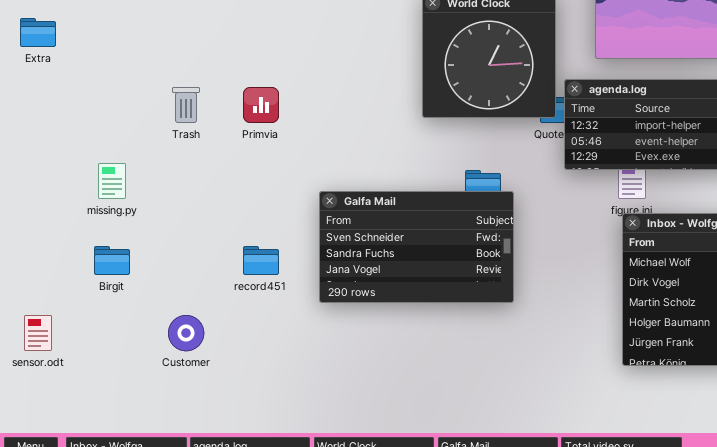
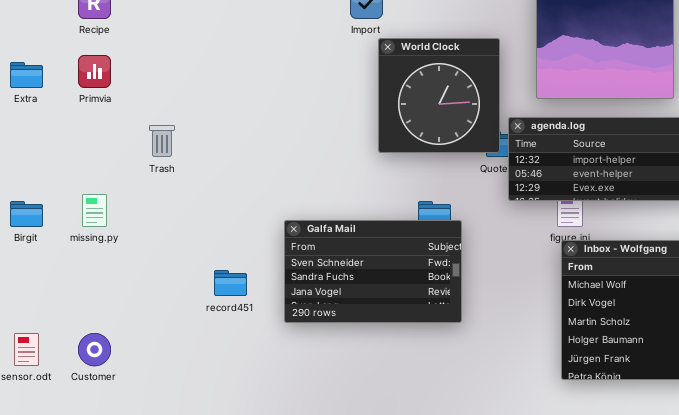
Primvia: [243,87,279,123] -> [78,55,111,88], moved
Birgit: [94,246,130,275] -> [10,201,43,227], moved
Customer: [168,315,204,351] -> [78,333,111,366], moved

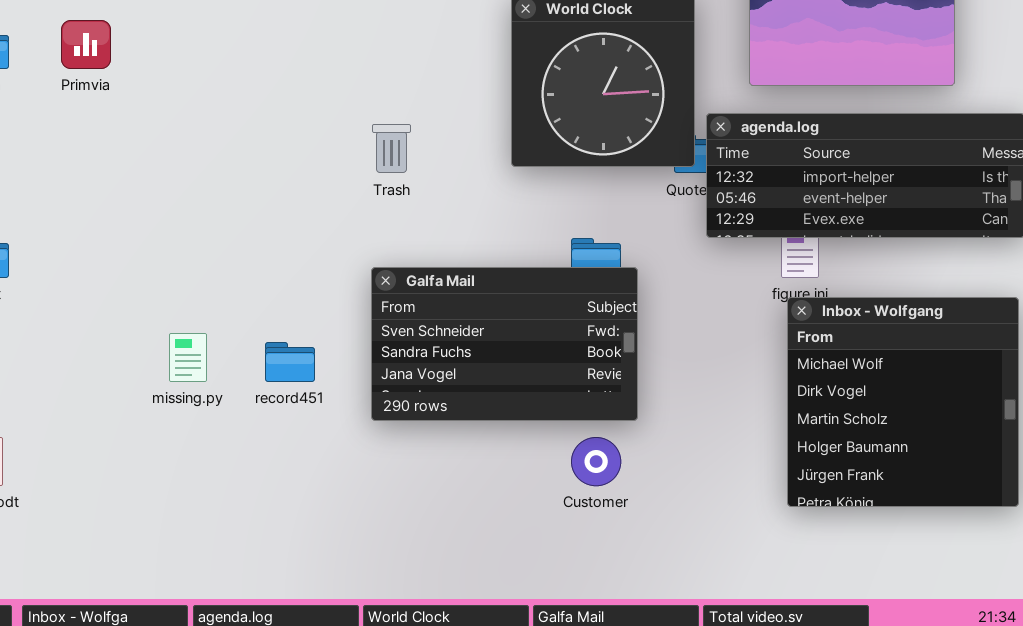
Trash: [149,125,175,157] -> [372,124,411,173], moved
missing.py: [82,194,107,227] -> [169,333,207,382], moved
Customer: [78,333,111,366] -> [571,437,621,486], moved

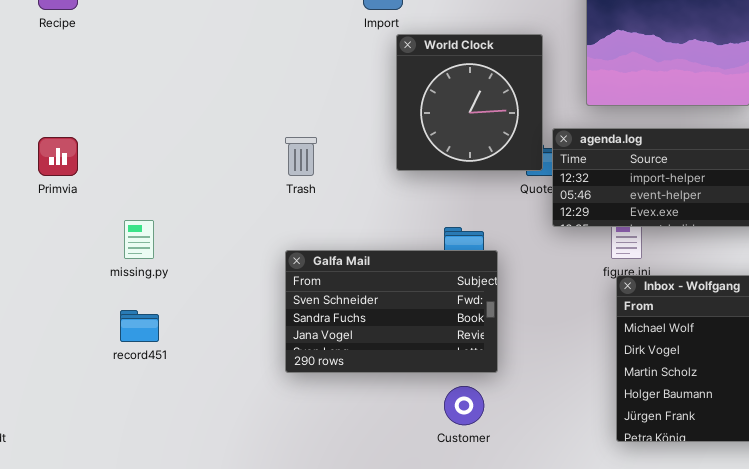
Primvia: [61,20,111,69] -> [38,137,78,176], moved
missing.py: [169,333,207,382] -> [124,220,154,259], moved
record451: [265,342,315,382] -> [120,310,159,342], moved

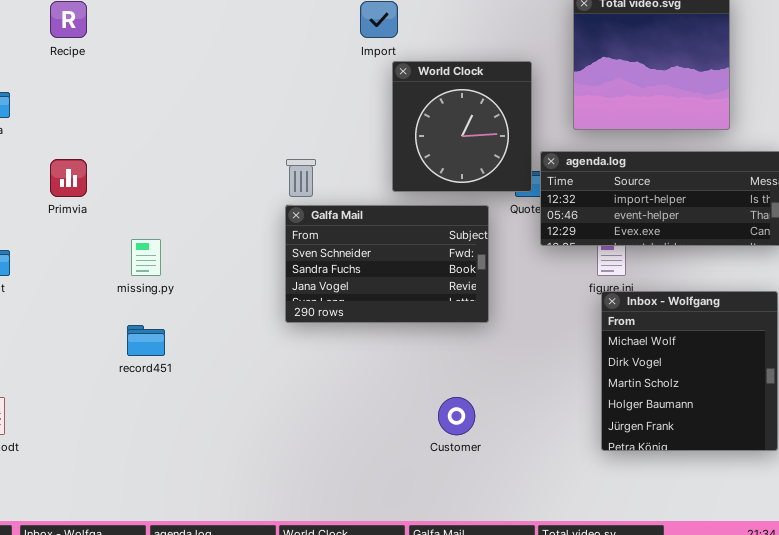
Galfa Mail: [285,250,498,373] -> [285,205,489,323], moved

